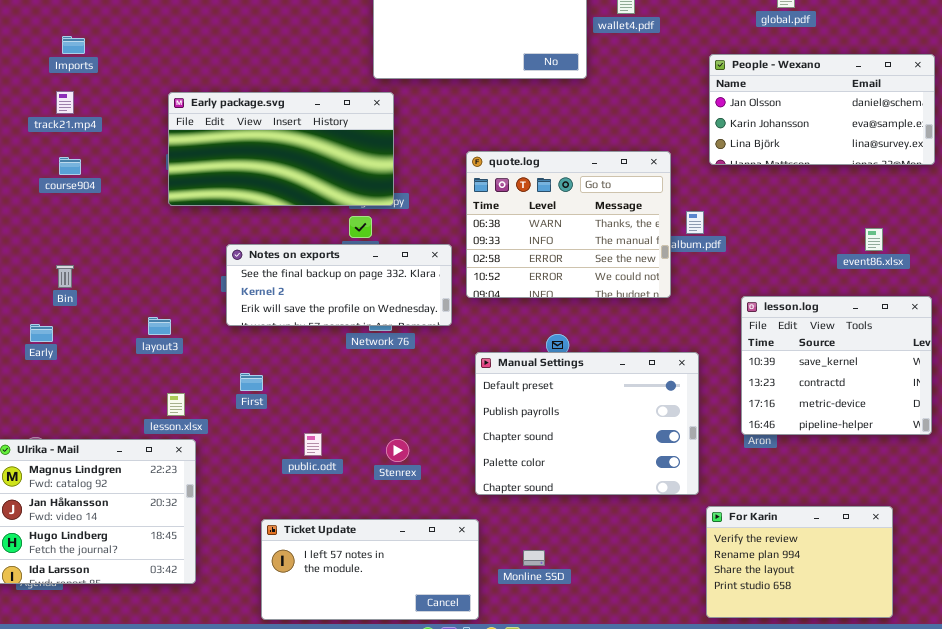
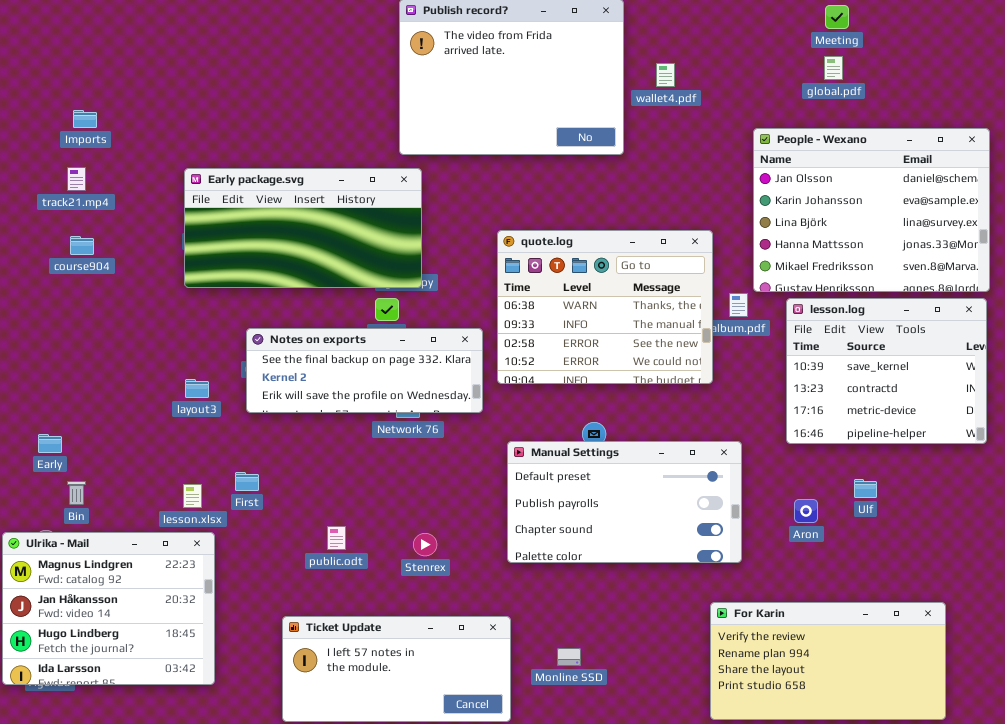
People - Wexano: [709,54,935,165] -> [753,128,990,292], resized
Bin: [56,265,74,288] -> [67,481,86,505], moved
lesson.log: [741,296,932,435] -> [786,298,987,444], moved
layout3: [148,317,171,335] -> [185,379,209,398], moved
Early: [30,324,53,342] -> [38,434,62,453], moved
Manual Settings: [475,352,699,495] -> [507,441,742,563], resized
First: [240,373,263,391] -> [235,472,259,491], moved
For Karin: [706,506,893,618] -> [710,602,946,720], resized

